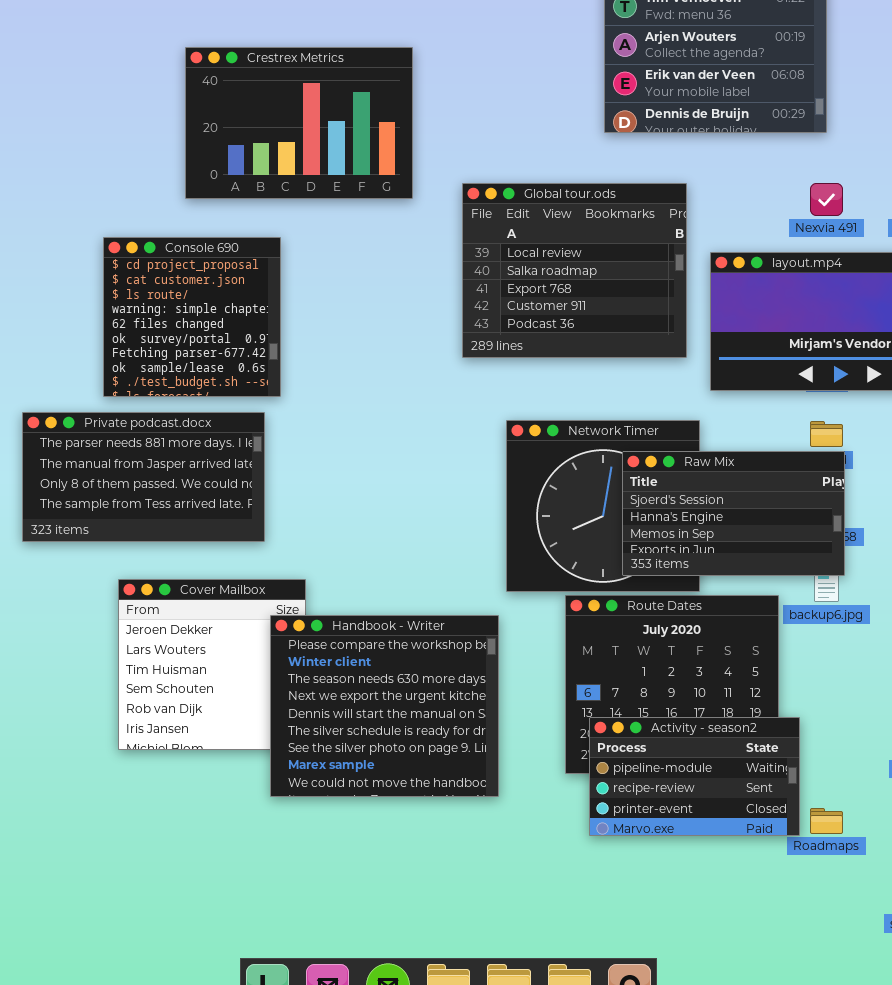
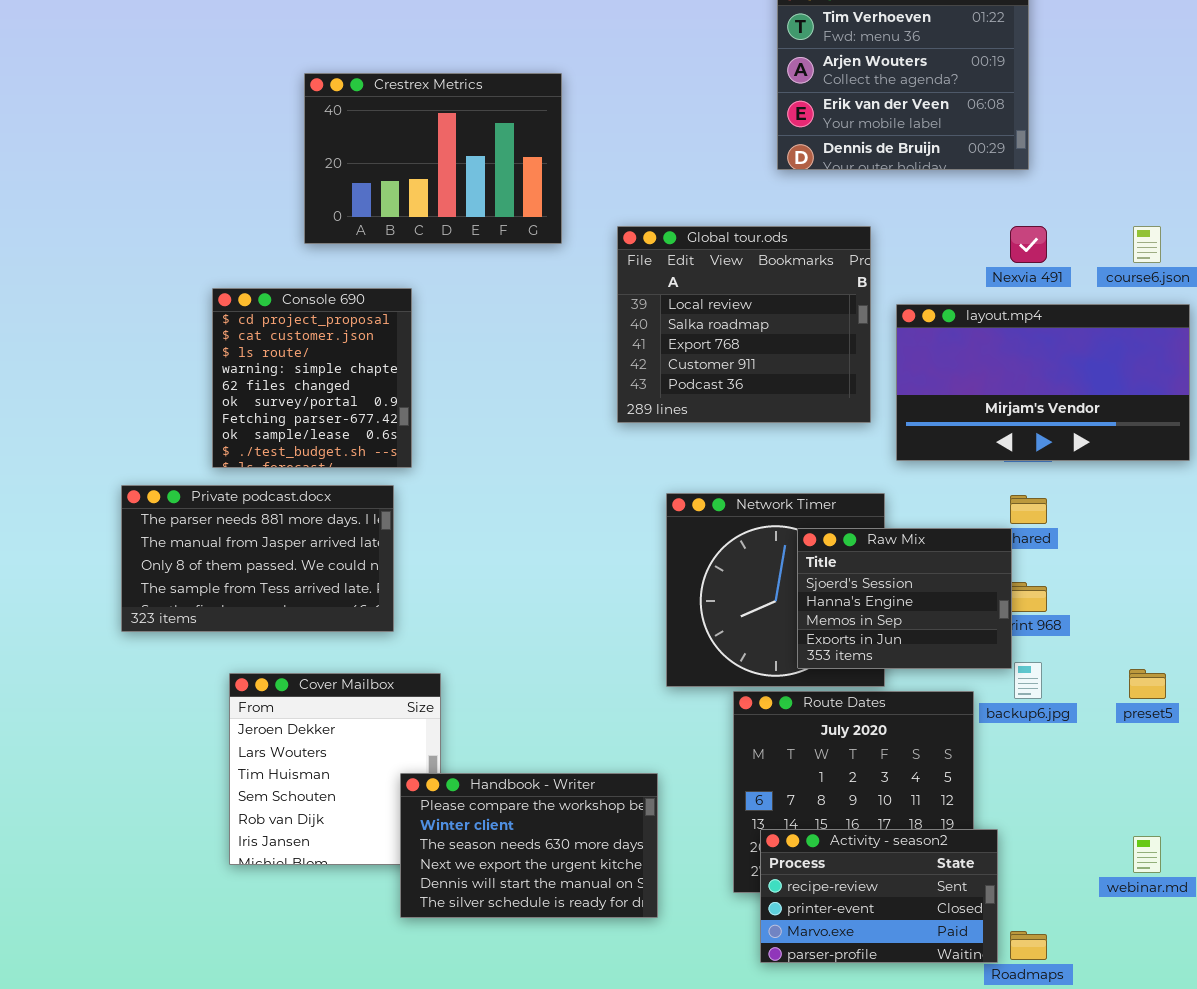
Raw Mix: [622,451,845,576] -> [797,528,1012,669], resized
Handbook - Writer: [270,615,499,797] -> [400,773,658,918], resized
Activity - season2: [589,717,800,836] -> [760,829,998,963], scrolled down 1 row

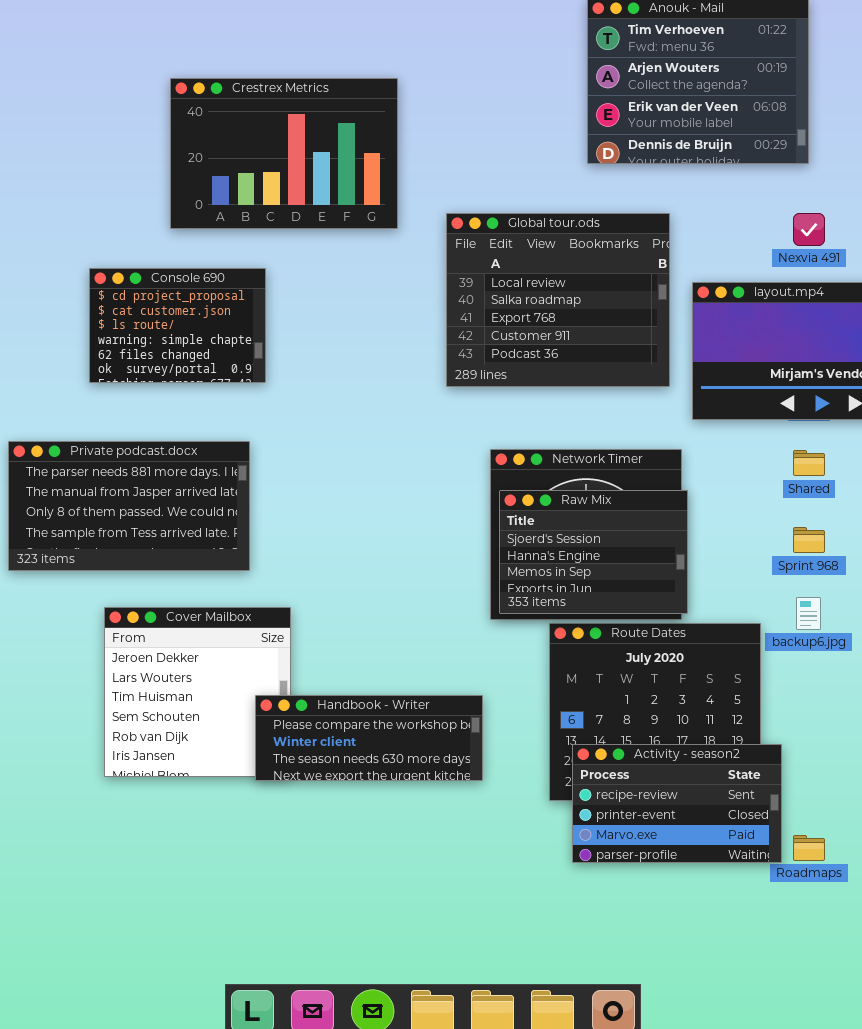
Console 690: [212,288,412,468] -> [89,268,266,383], resized
Raw Mix: [797,528,1012,669] -> [499,490,688,614], moved
Handbook - Writer: [400,773,658,918] -> [255,695,483,781], resized

